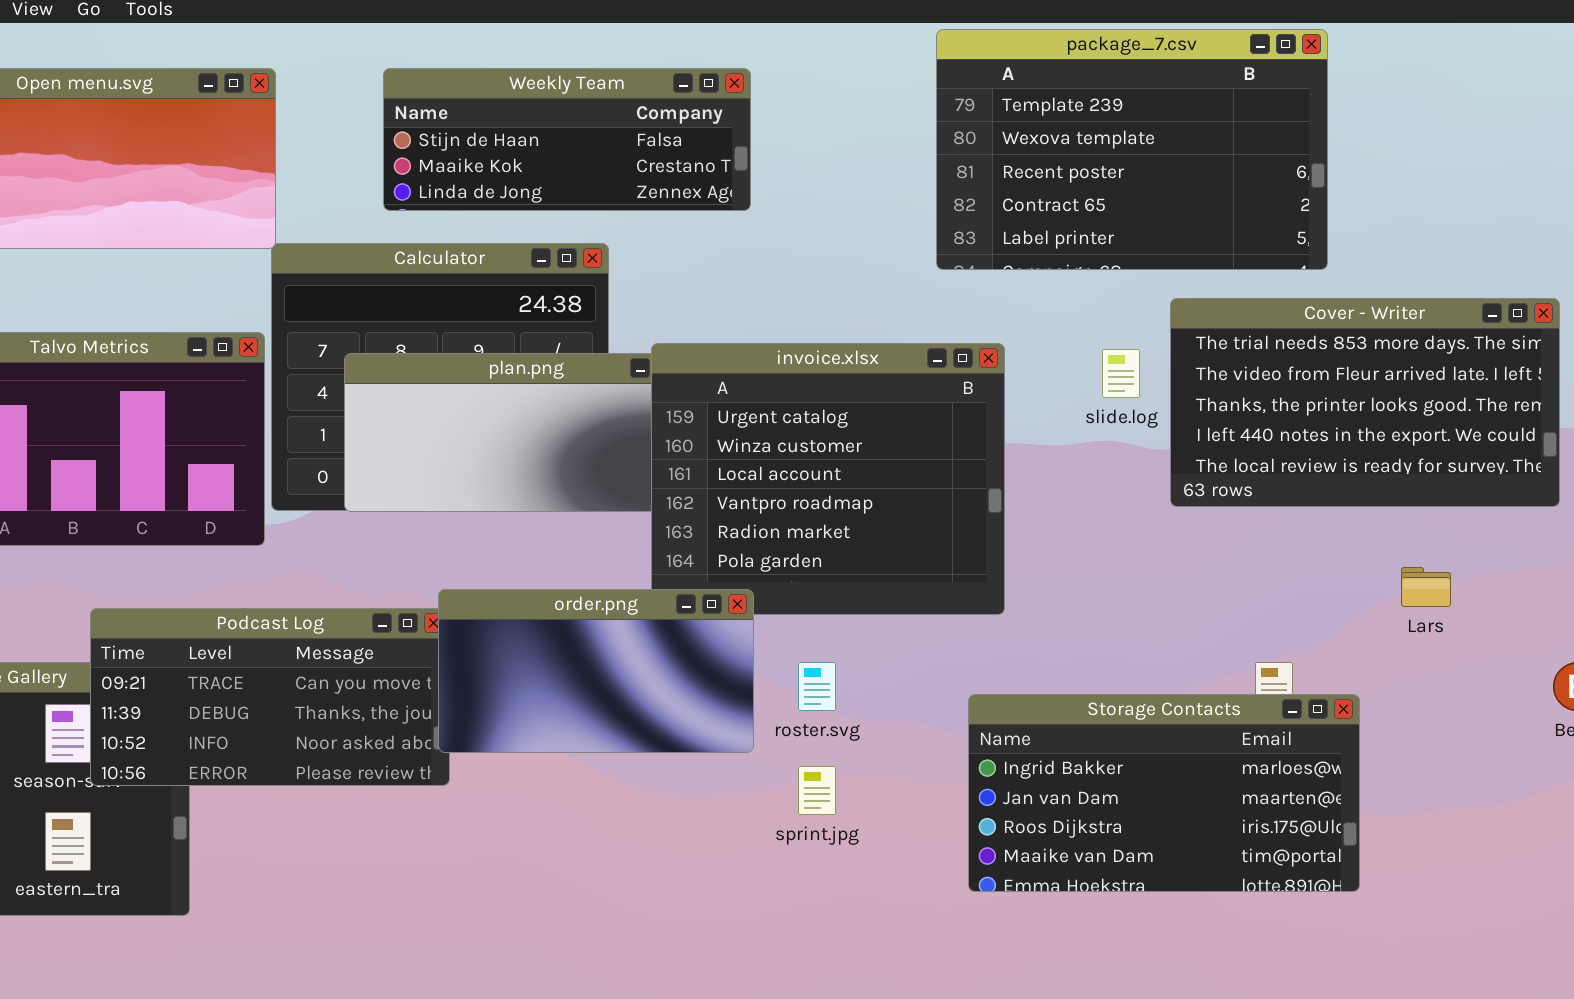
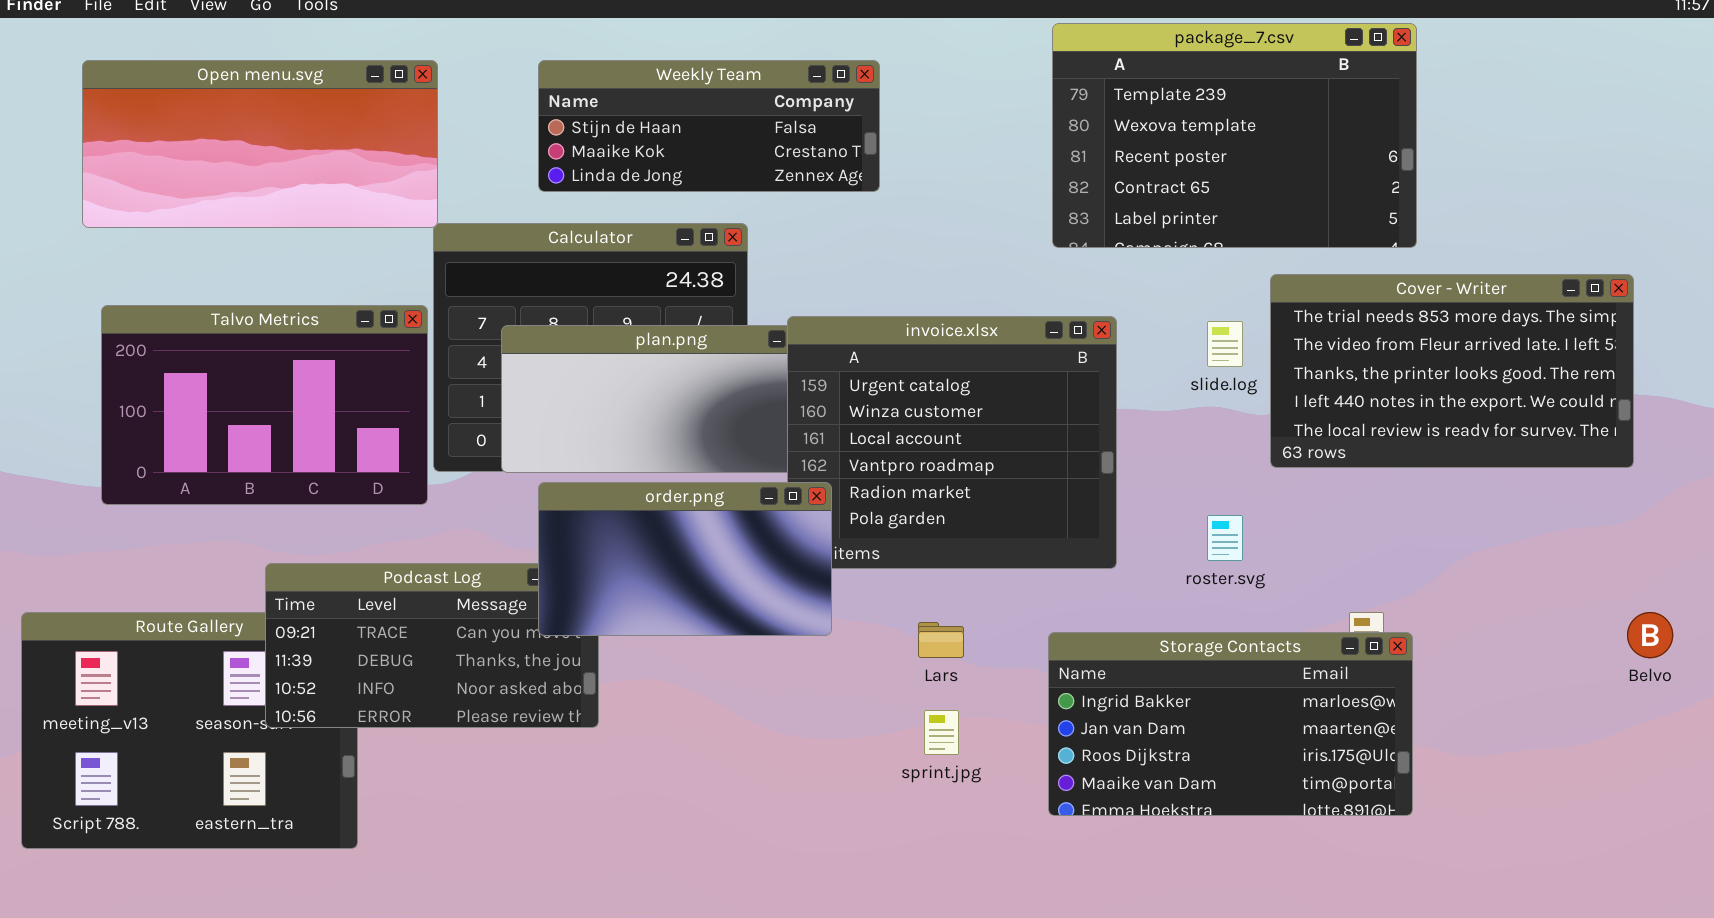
Lars: [1401,567,1451,607] -> [918,622,964,658], moved
order.png: [438,589,754,753] -> [538,482,832,636], moved
roster.svg: [798,662,836,711] -> [1207,515,1243,561], moved
Storage Contacts: [968,694,1360,892] -> [1048,632,1413,816], moved

